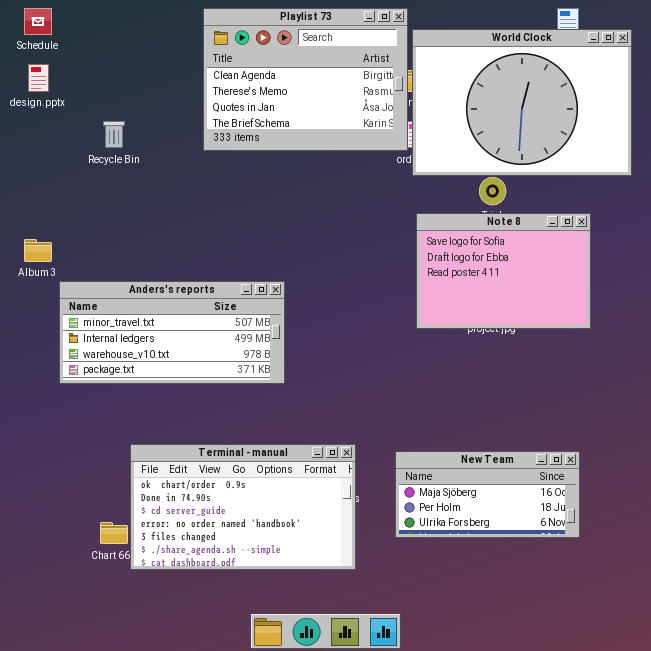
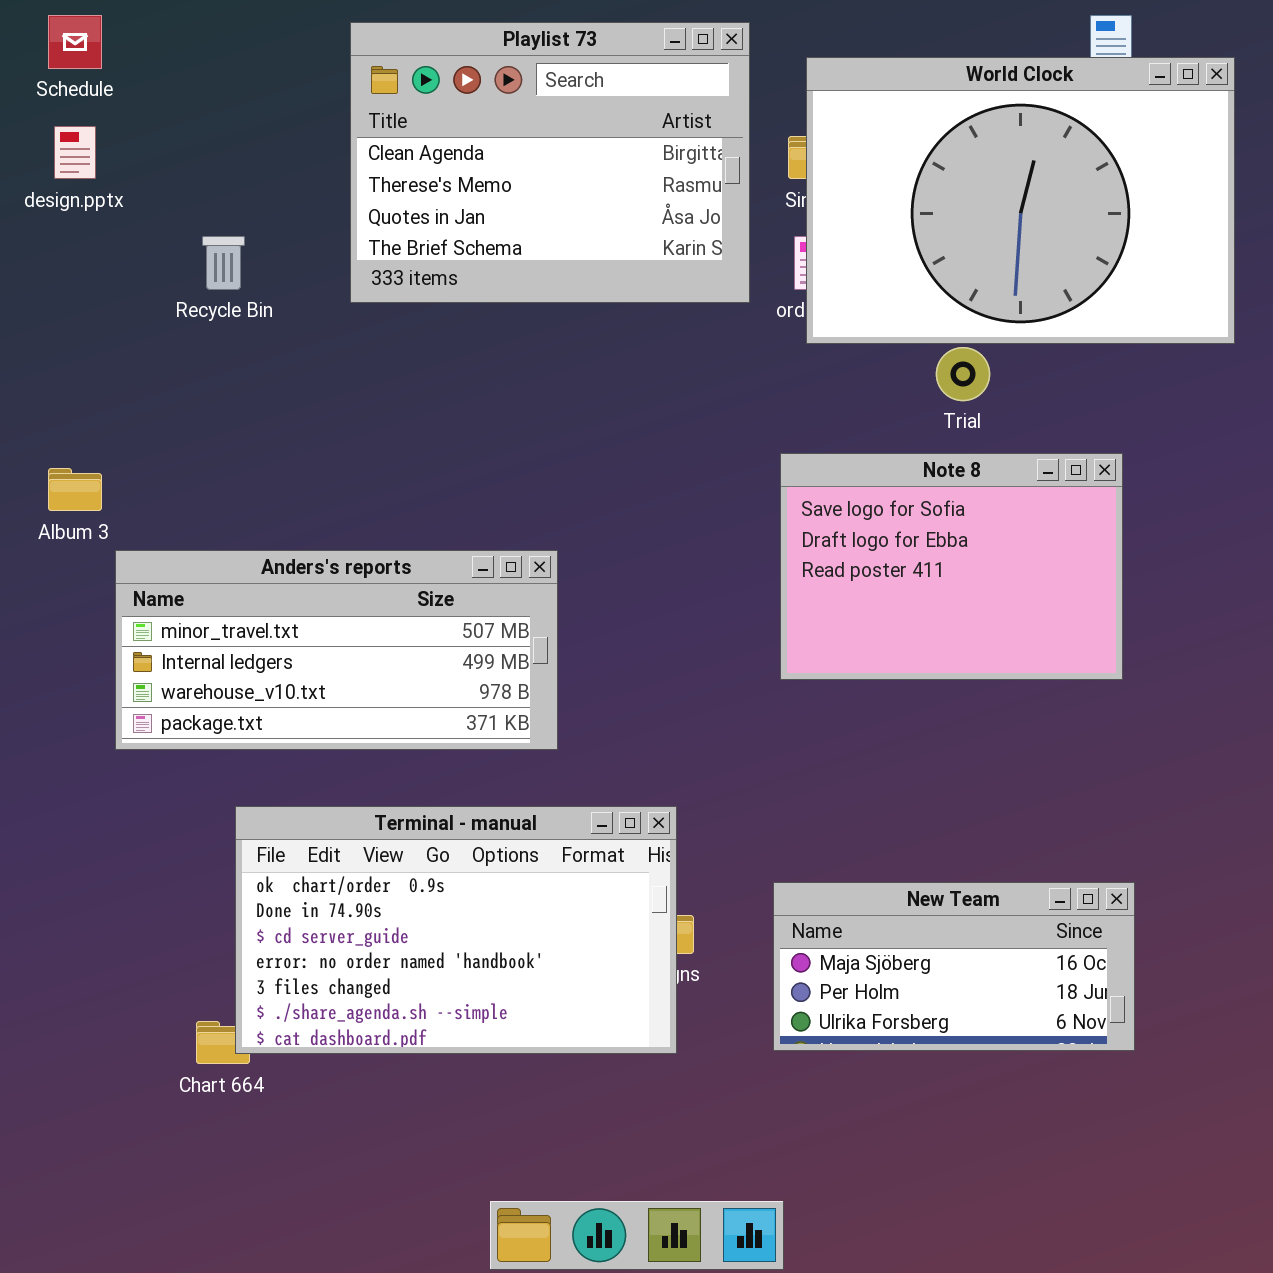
Playlist 73: [203,8,408,151] -> [350,22,750,303], moved
Note 8: [416,213,591,329] -> [780,453,1123,680], moved
Terminal - manual: [130,444,356,570] -> [235,806,677,1054], moved

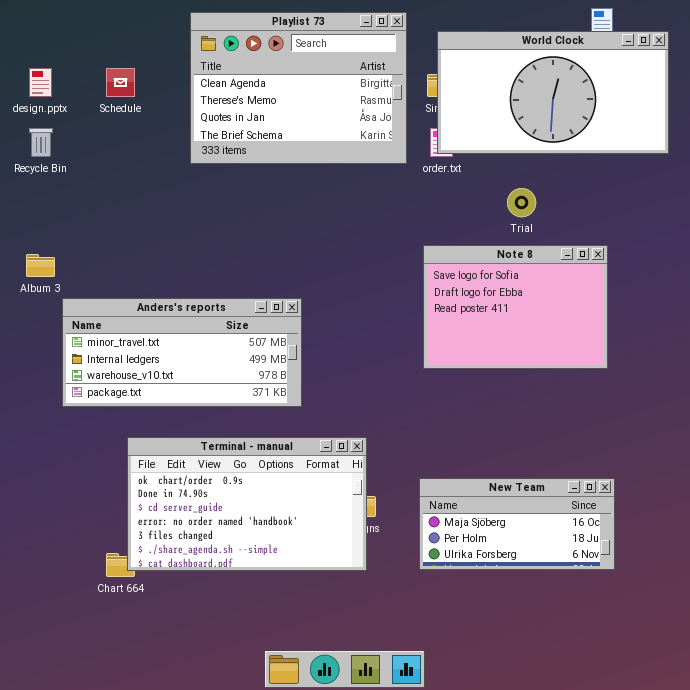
Schedule: [48,15,102,69] -> [106,68,135,97], moved
World Clock: [806,57,1235,344] -> [437,31,669,154], resized
Recycle Bin: [202,236,245,290] -> [29,128,53,157], moved

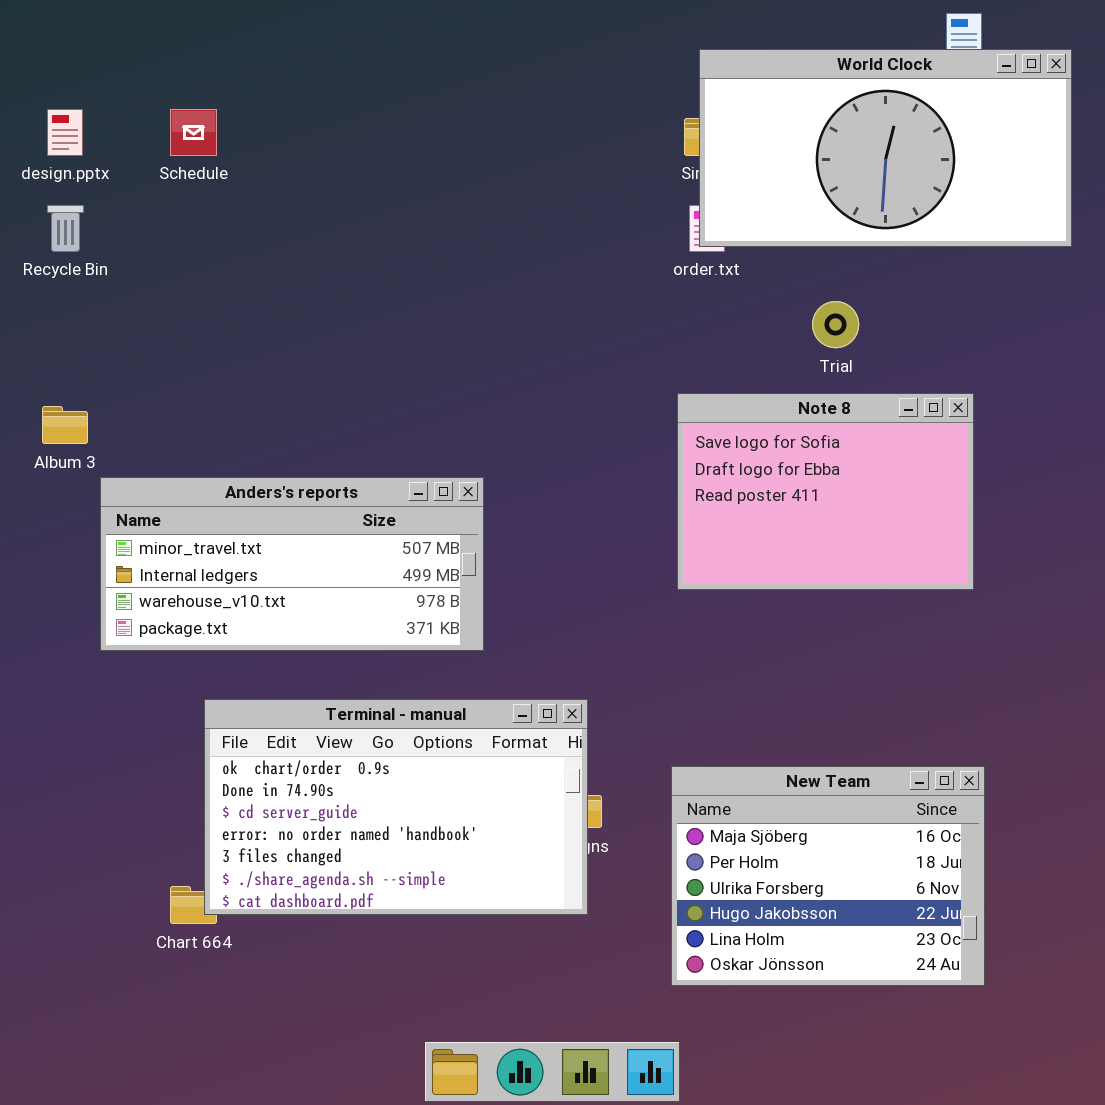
Playlist 73: [190,12,407,164] -> none, closed
New Team: [419,478,615,570] -> [671,766,985,986], resized

